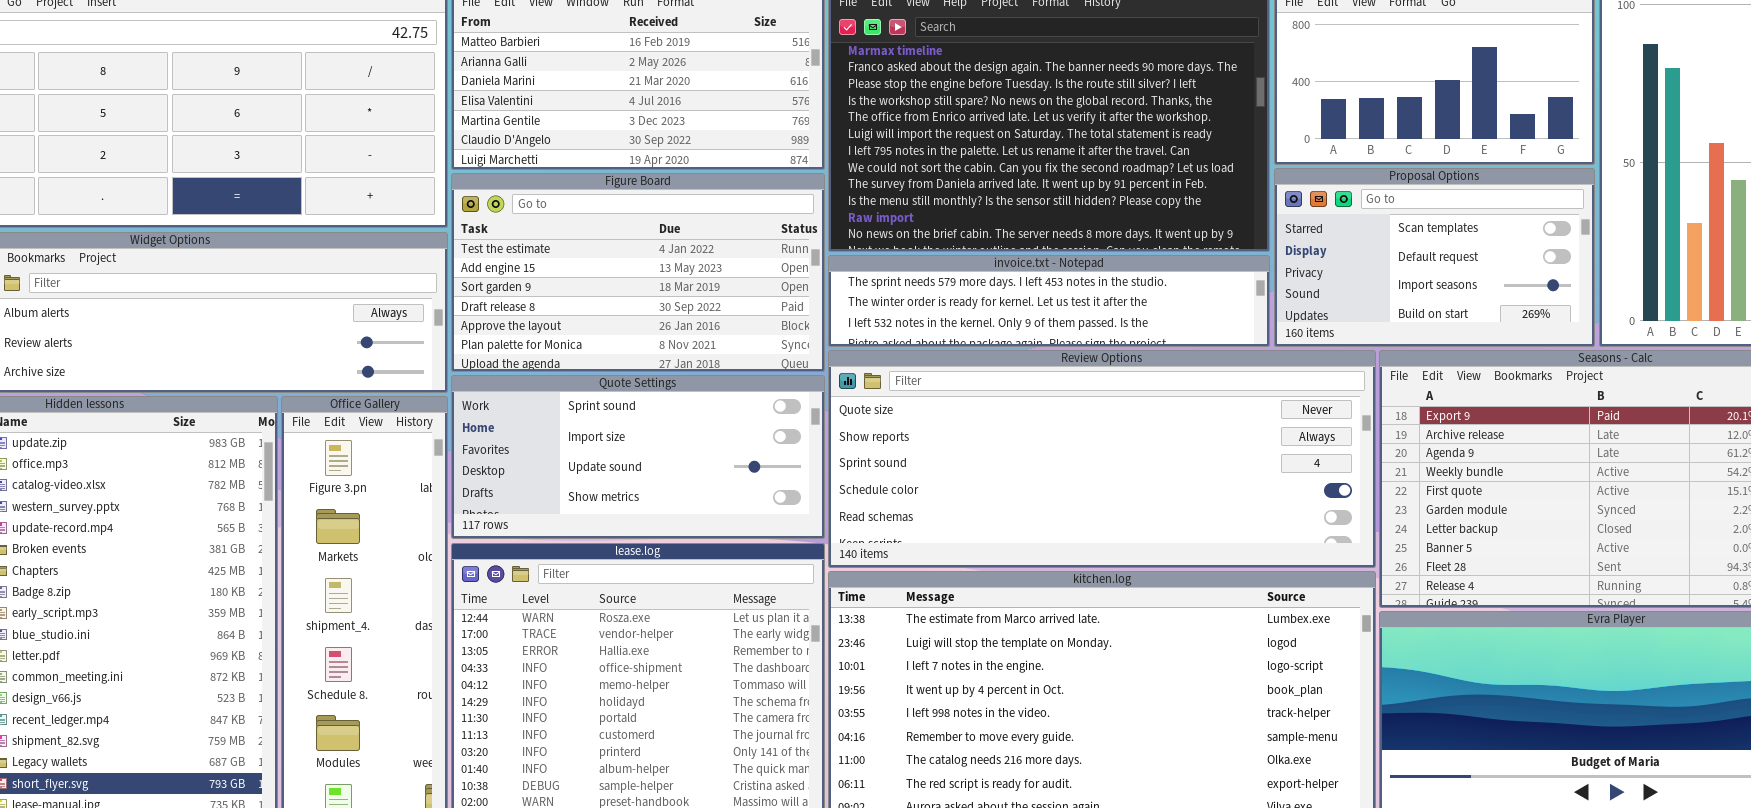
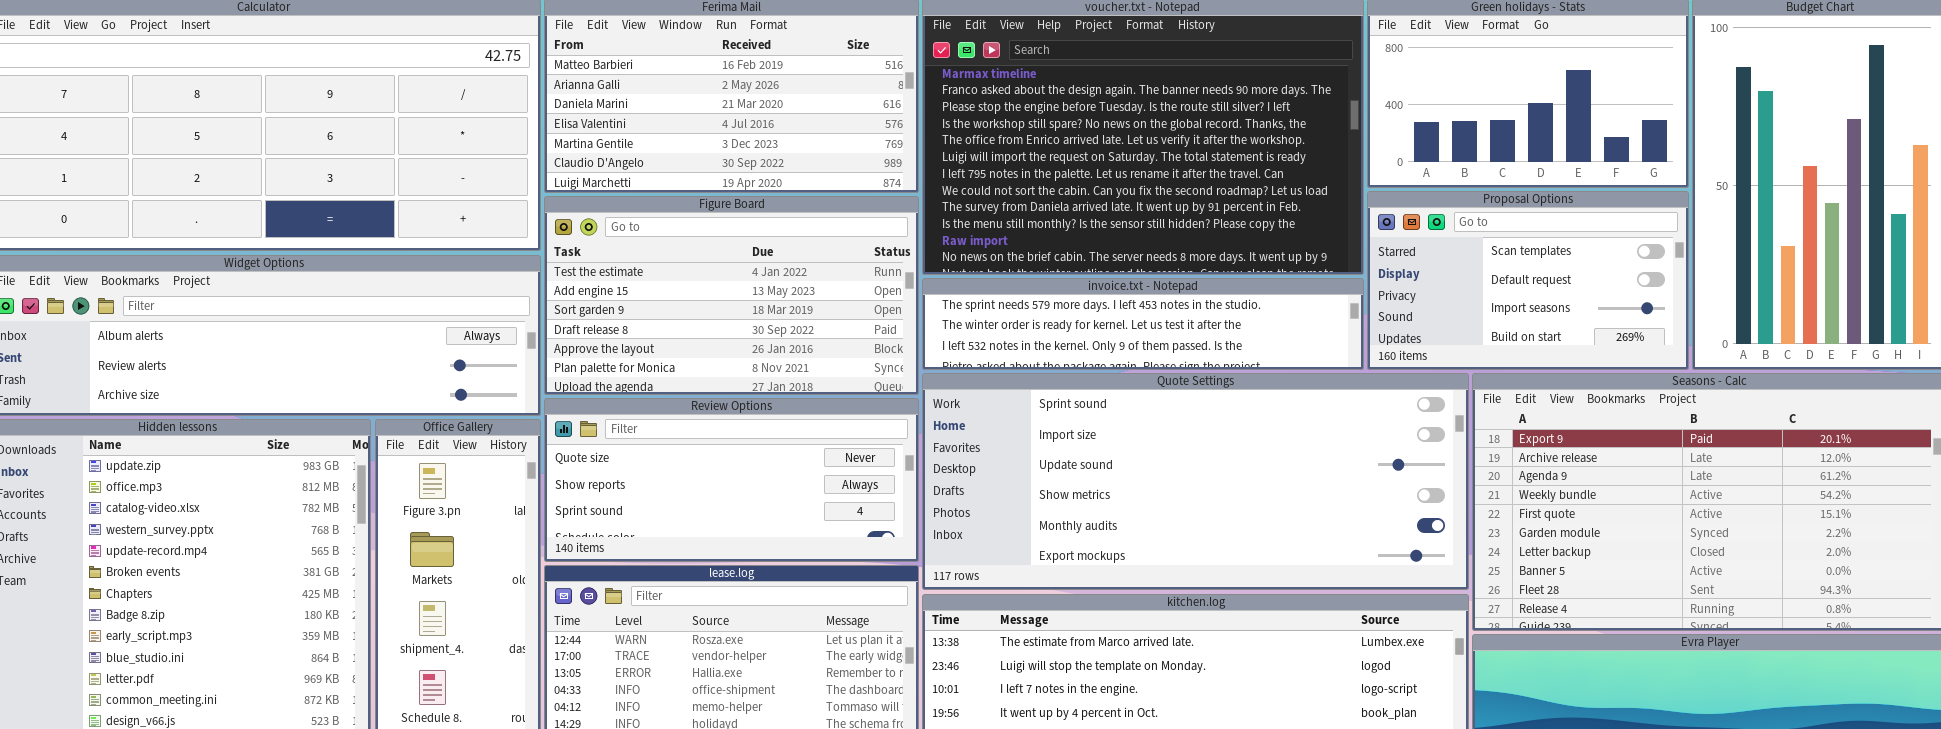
Review Options: [828,350,1376,568] -> [544,398,919,562], moved, resized
Quote Settings: [451,375,825,539] -> [922,373,1469,590], moved, resized

